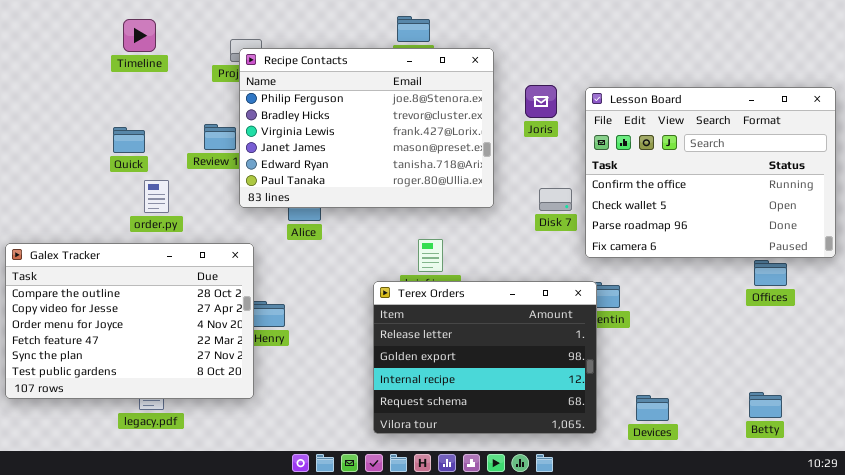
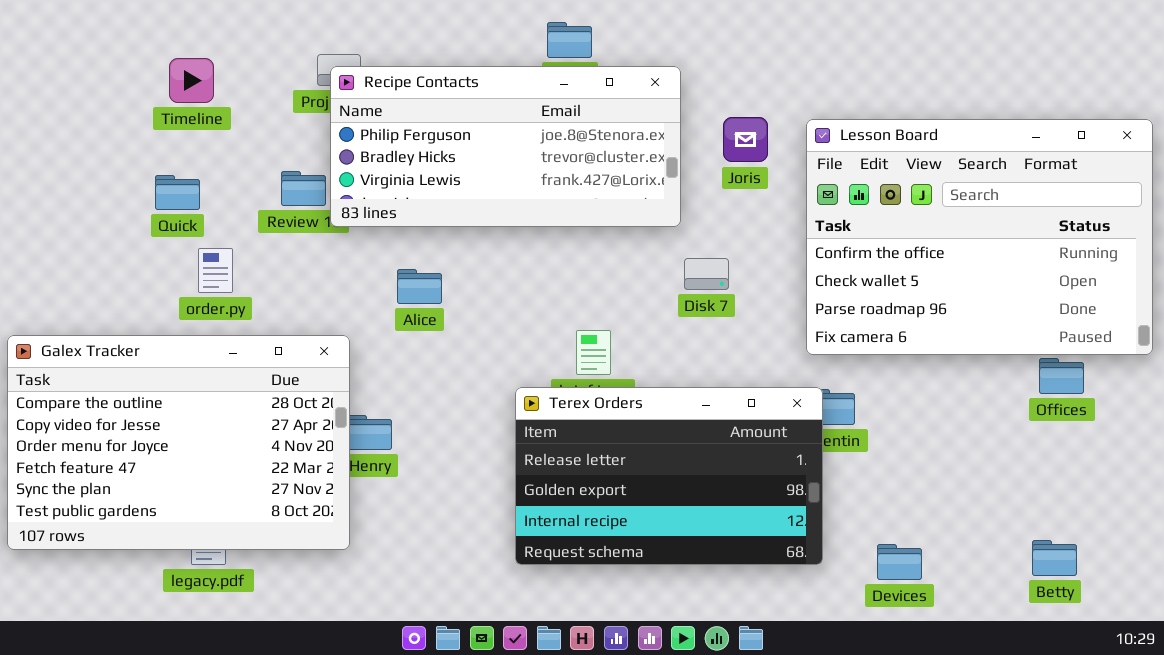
Timeline: [123,19,156,52] -> [169,58,214,103], moved
Recipe Contacts: [239,48,494,208] -> [330,66,681,227], resized
Disk 7: [539,188,572,211] -> [684,258,729,290], moved
Terex Orders: [373,281,597,434] -> [515,387,823,565], resized

